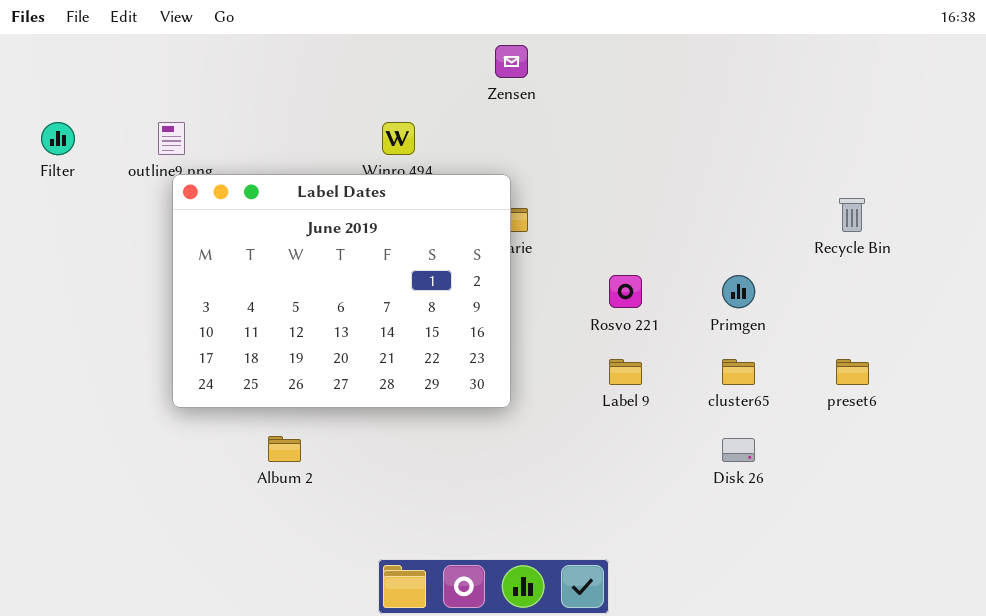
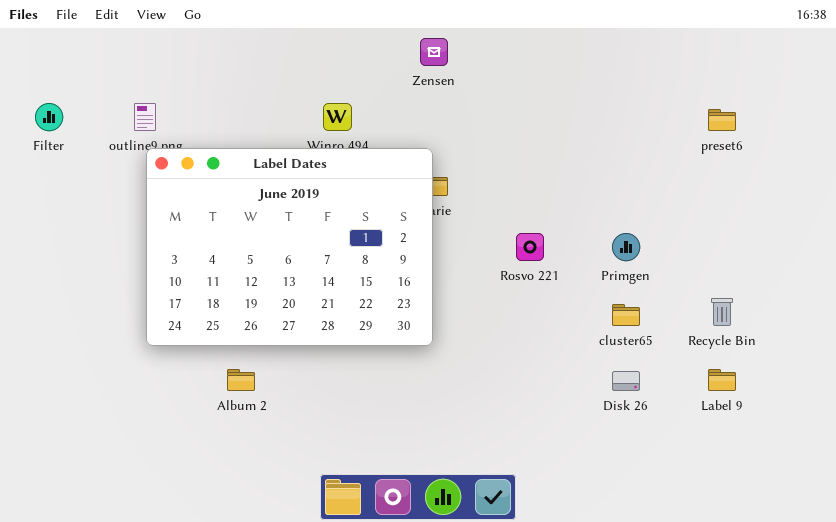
Recycle Bin: [839,198,865,232] -> [711,298,733,326], moved
Label 9: [609,359,642,385] -> [708,369,736,391], moved
preset6: [836,359,869,385] -> [708,109,736,131], moved

